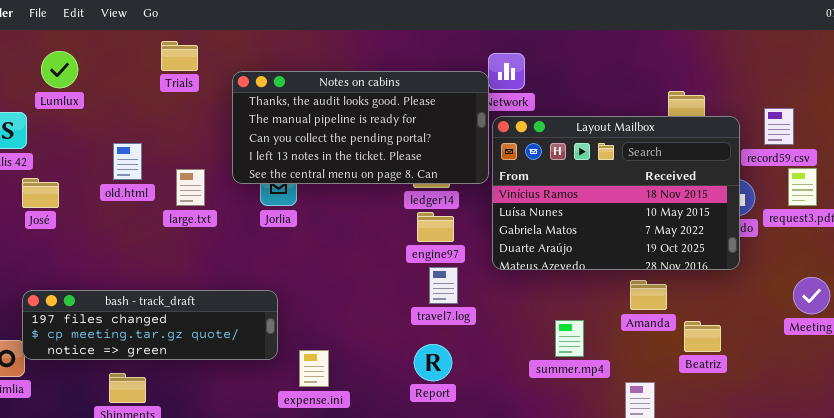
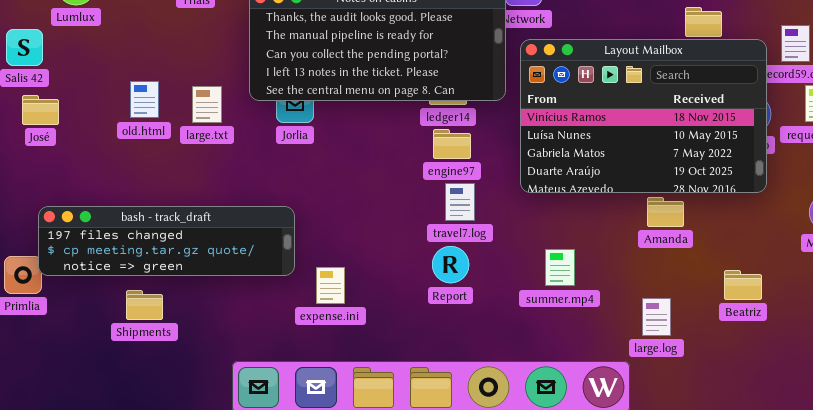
Layout Mailbox: [492,116,740,270] -> [520,39,767,193], moved
old.html: [113,143,142,180] -> [130,81,159,118], moved
José: [22,178,59,208] -> [22,95,59,125], moved
summer.mp4: [555,320,584,357] -> [545,249,575,286], moved
Beatriz: [684,321,721,352] -> [724,270,762,300], moved
Report: [414,344,452,381] -> [432,246,469,283], moved

